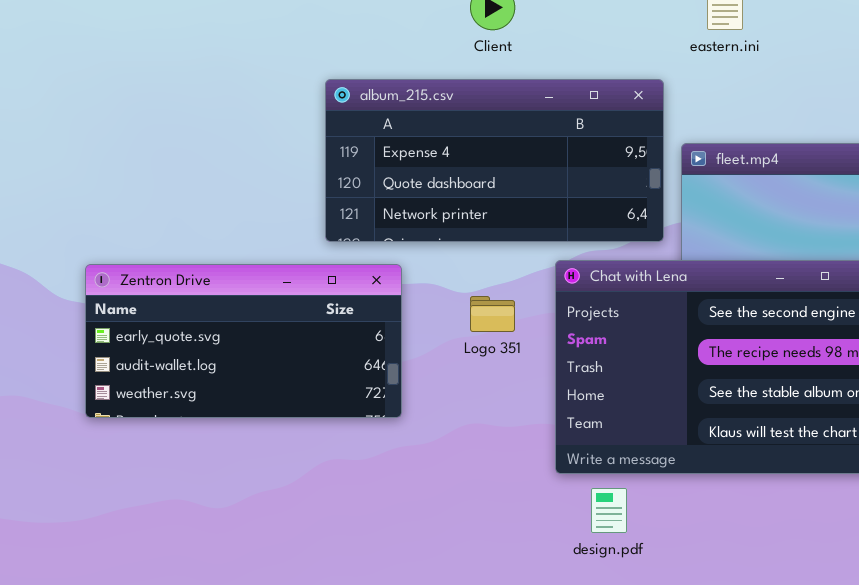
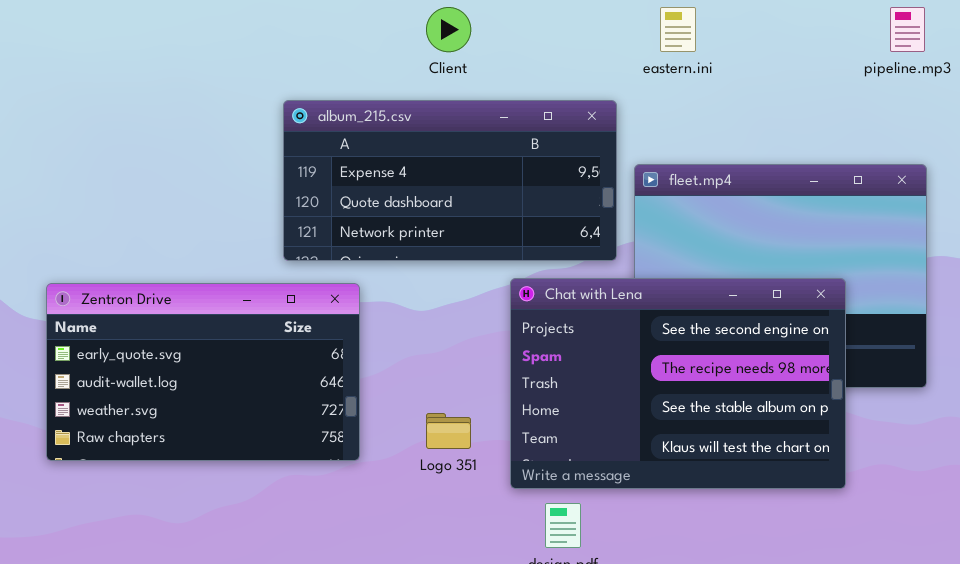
Zentron Drive: [85,264,402,418] -> [46,283,360,461], resized
Logo 351: [470,296,515,332] -> [426,413,471,449], moved

